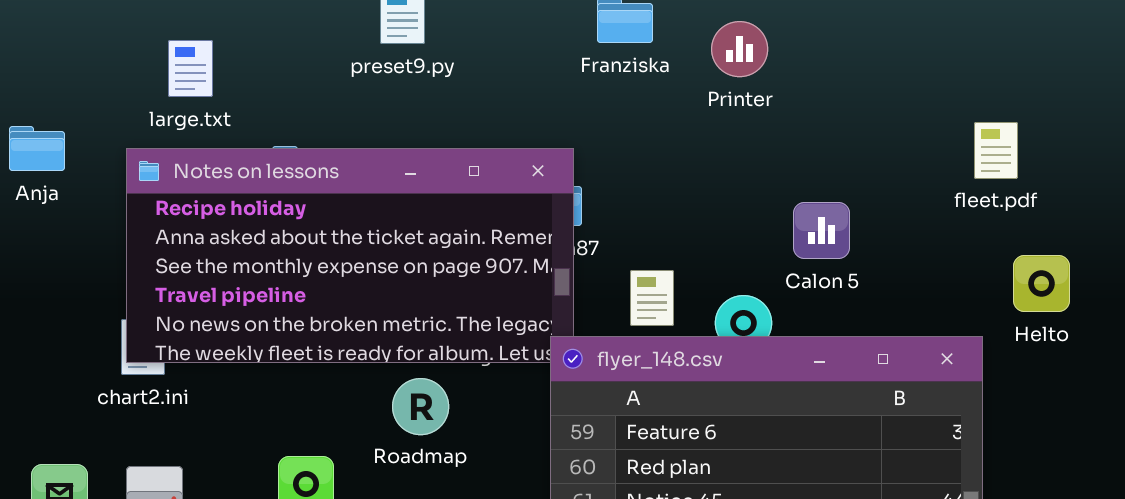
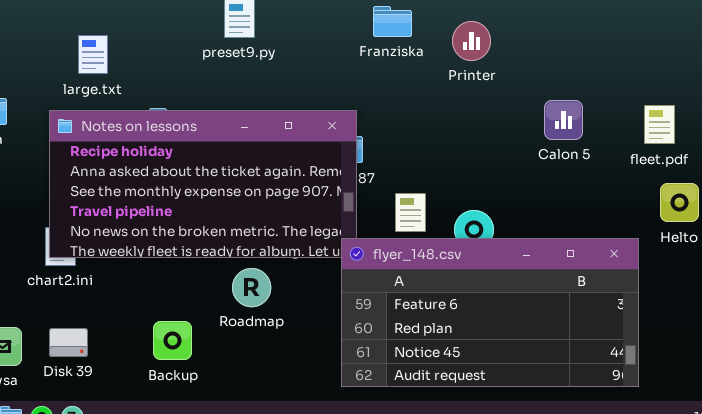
fleet.pdf: [974,122,1018,179] -> [644,105,675,144], moved
Calon 5: [793,202,850,259] -> [544,100,583,140], moved

